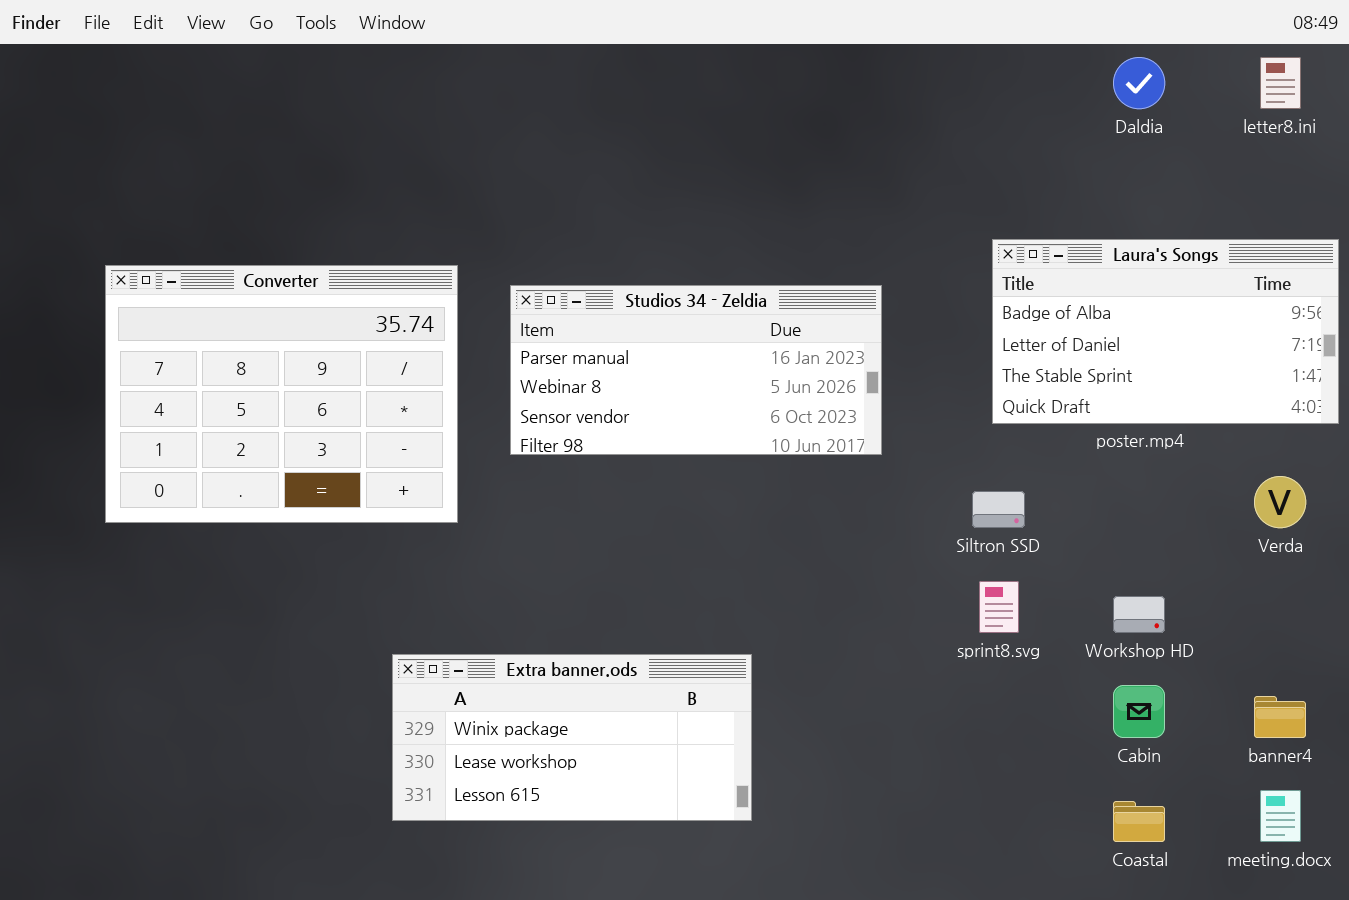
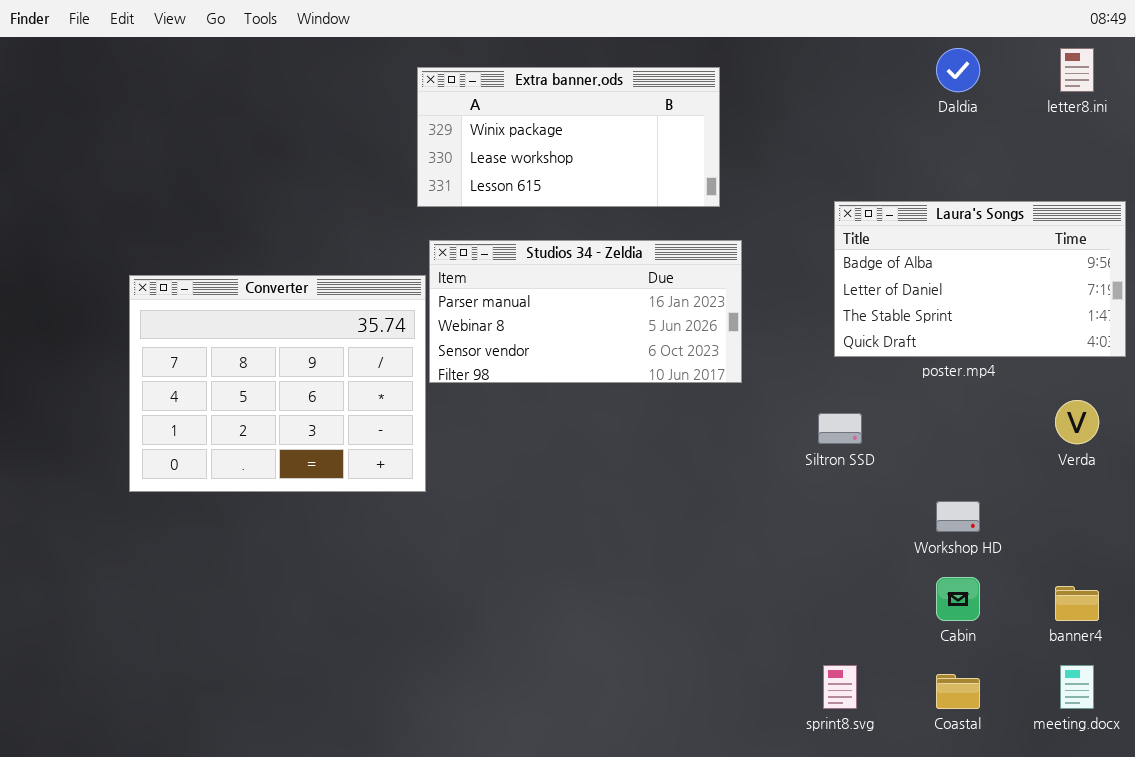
Converter: [105,265,458,523] -> [129,275,426,492], moved
sprint8.svg: [979,581,1019,633] -> [823,665,857,709], moved
Extra banner.ods: [392,654,752,821] -> [417,67,720,207], moved

